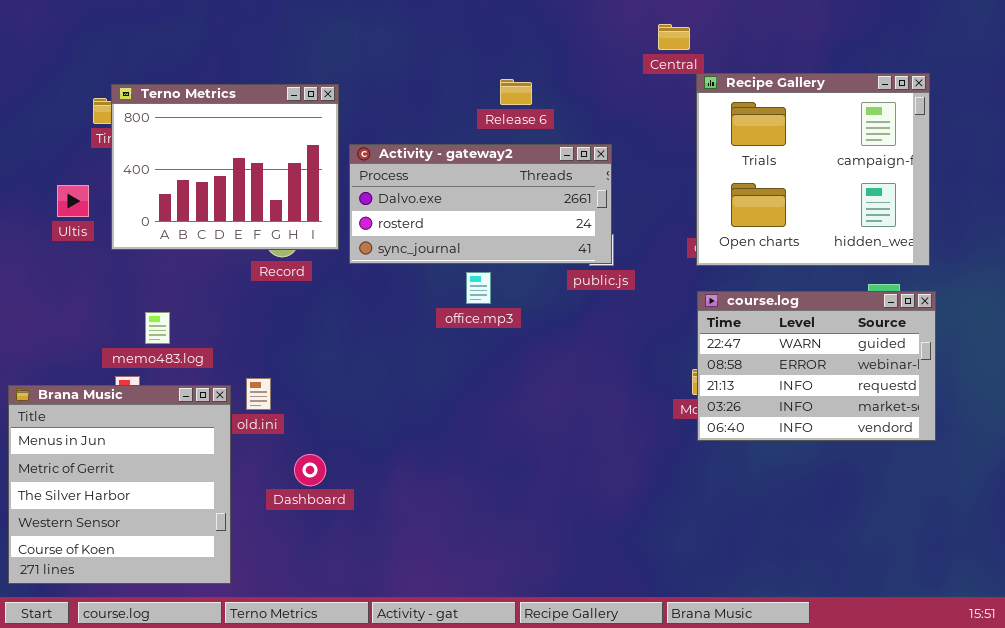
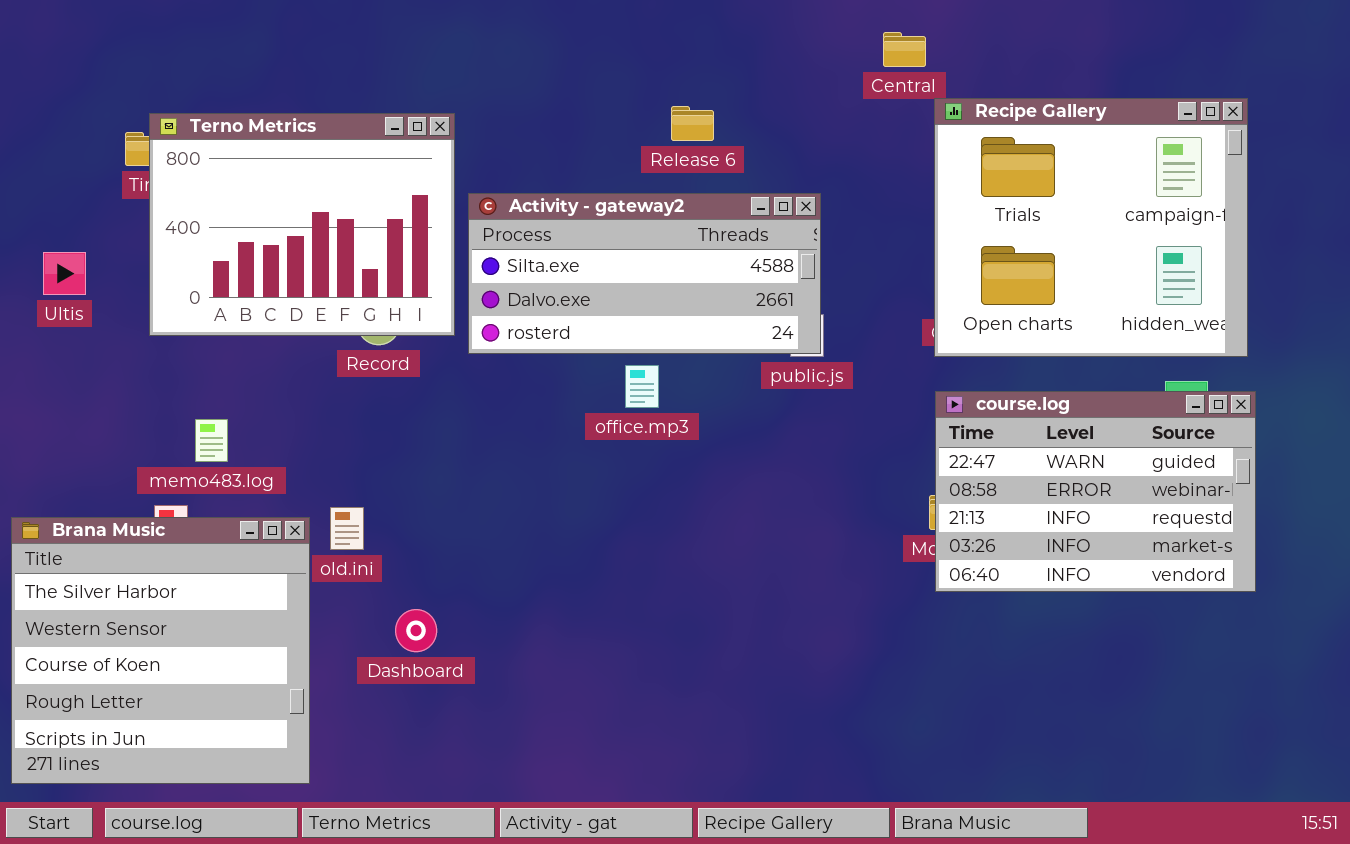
Activity - gateway2: [349,144,612,264] -> [468,193,821,354], scrolled up 1 row
Ultis: [57,185,89,217] -> [43,252,86,295], moved
Brana Music: [8,385,231,584] -> [11,517,310,784], scrolled down 2 rows

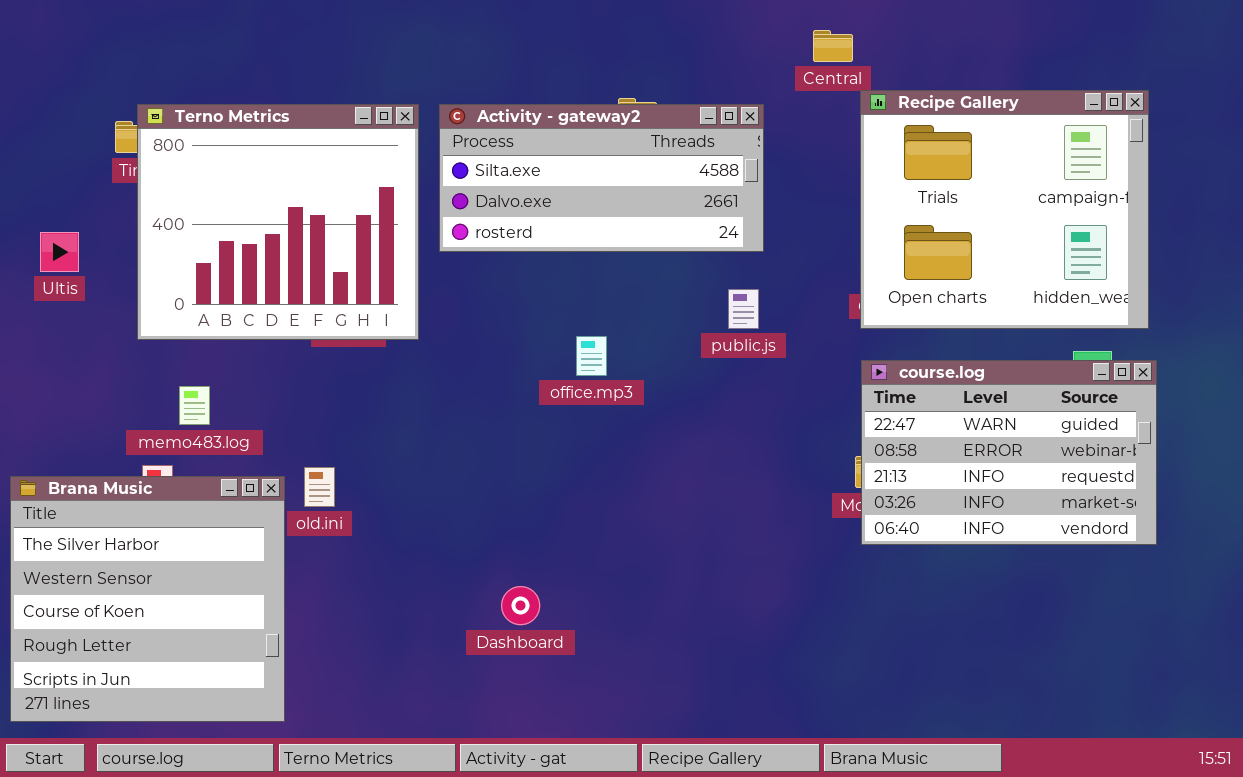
Terno Metrics: [149,113,455,336] -> [137,104,419,340], resized
Activity - gateway2: [468,193,821,354] -> [439,104,764,252], moved
Dashboard: [395,609,437,652] -> [501,586,540,625], moved

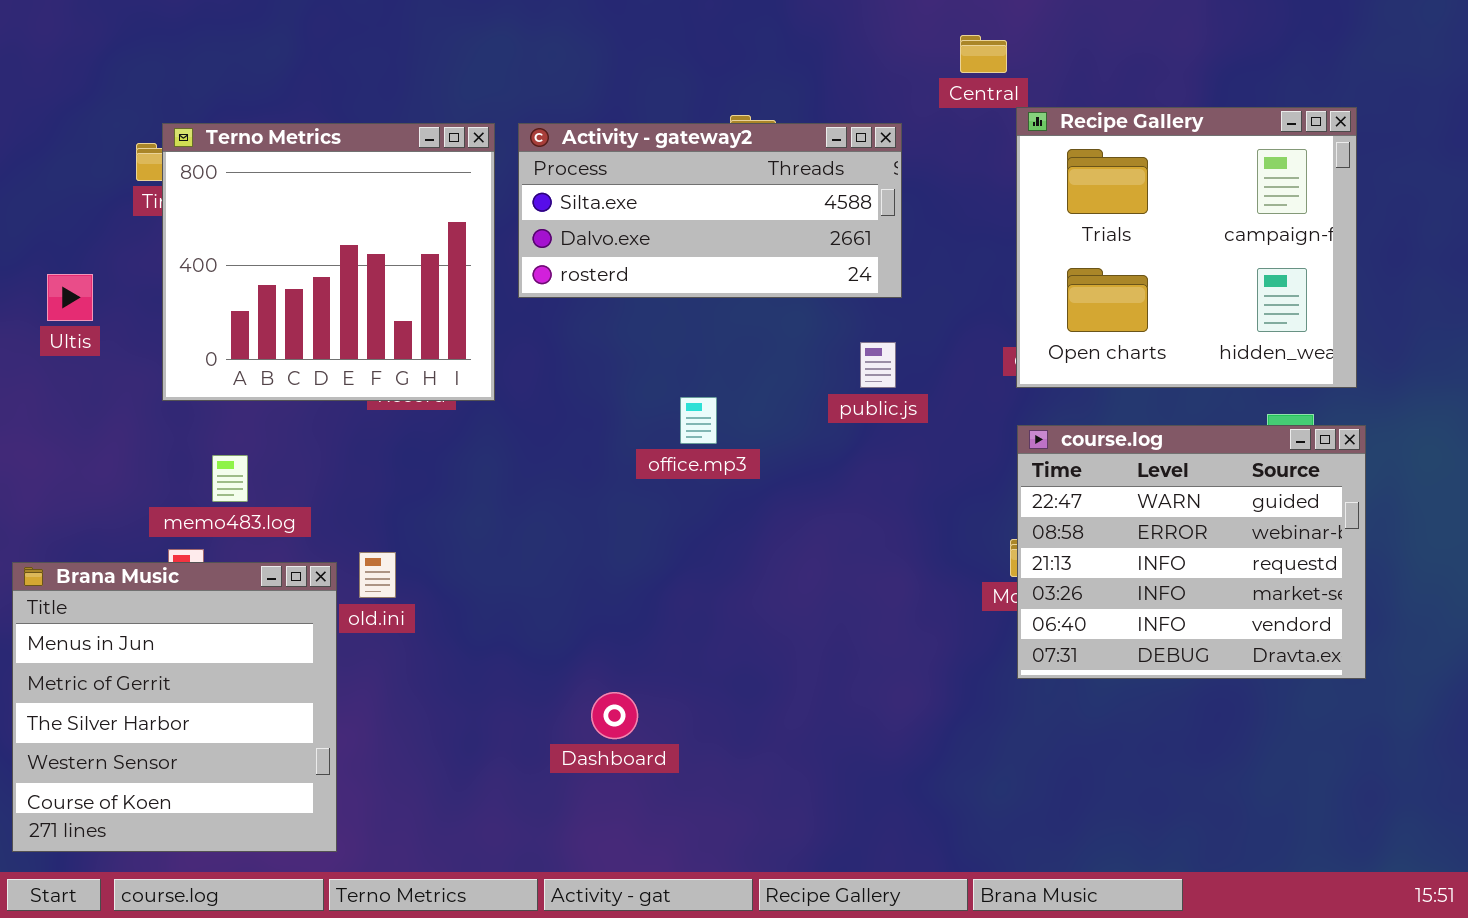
course.log: [861,360,1157,545] -> [1017,425,1366,679], resized
Brana Music: [10,476,285,722] -> [12,562,337,852], scrolled up 2 rows

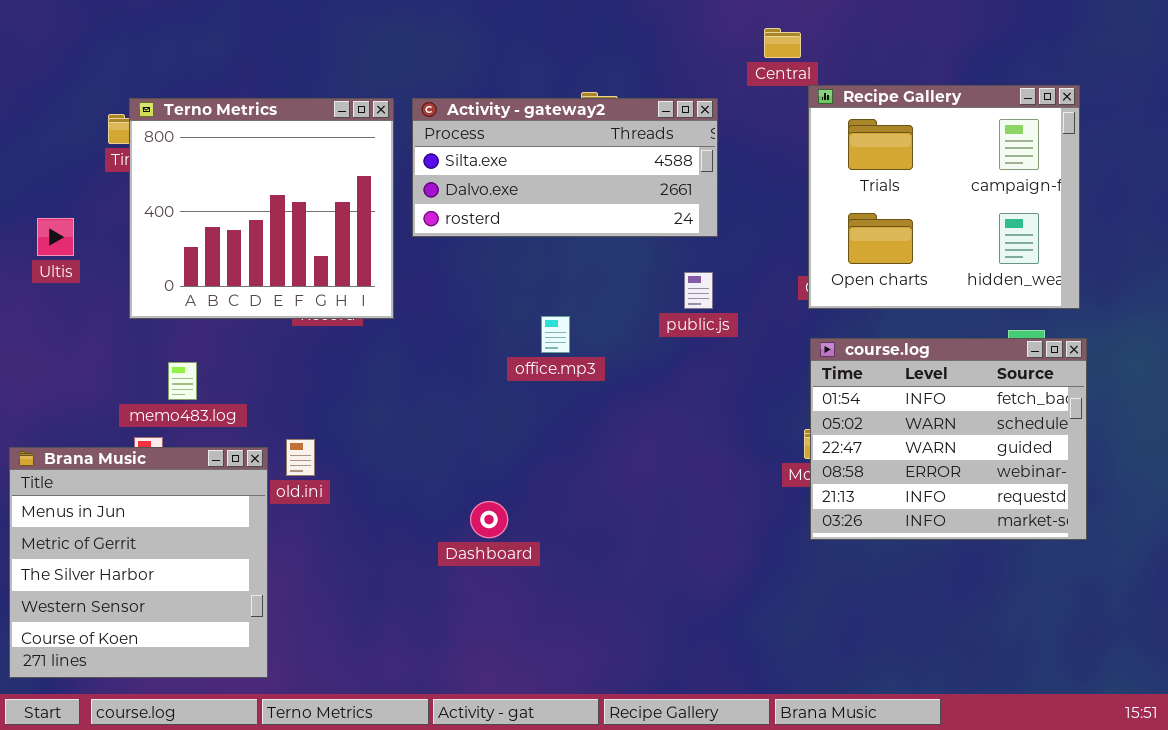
course.log: [1017,425,1366,679] -> [810,338,1087,540], scrolled up 2 rows
Dashboard: [591,692,638,739] -> [470,501,508,538], moved

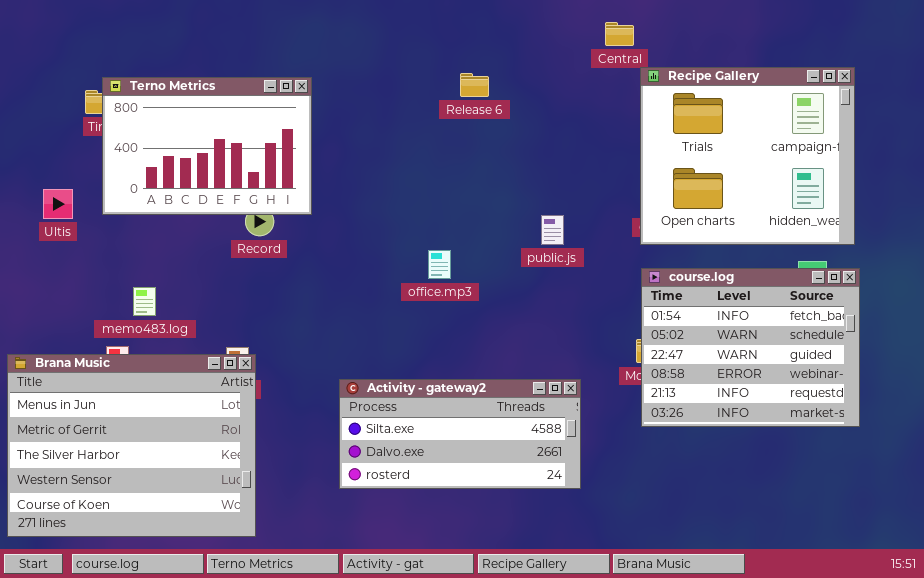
Terno Metrics: [129,98,394,319] -> [102,77,312,215], resized
Activity - gateway2: [412,98,718,237] -> [339,379,581,489], moved
Ultis: [37,218,74,256] -> [43,189,73,219], moved
Brana Music: [9,447,268,678] -> [7,354,256,537], resized

